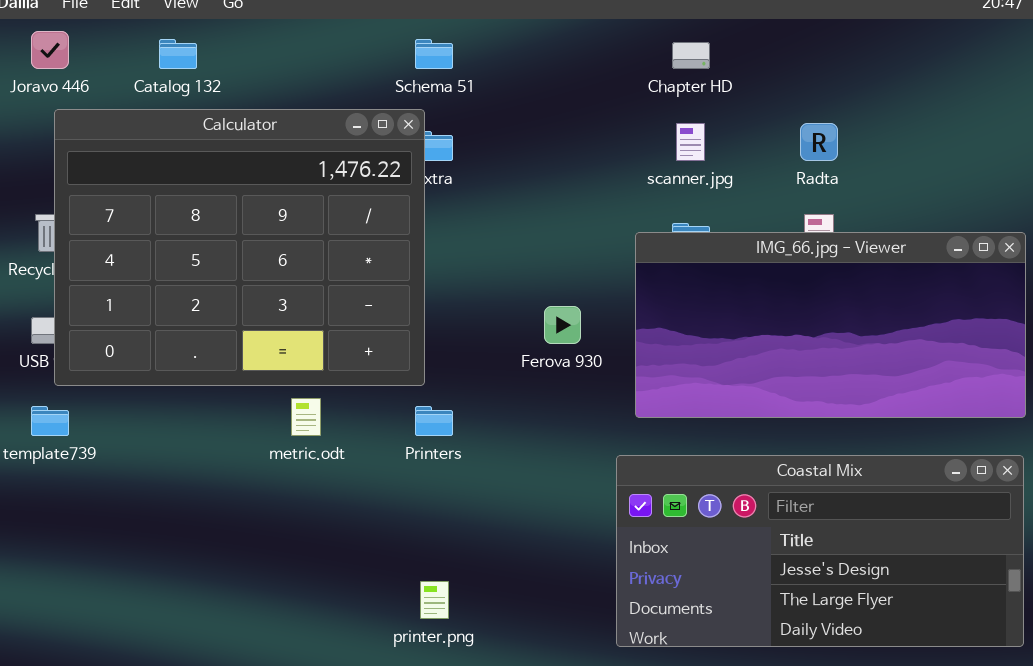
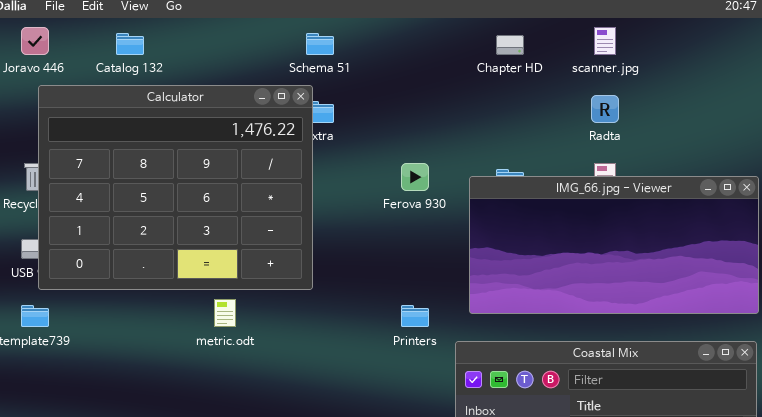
scanner.jpg: [676,123,705,161] -> [594,27,616,55], moved
Ferova 930: [544,306,581,344] -> [401,163,429,191], moved
Printers: [415,406,453,436] -> [401,305,429,327], moved

